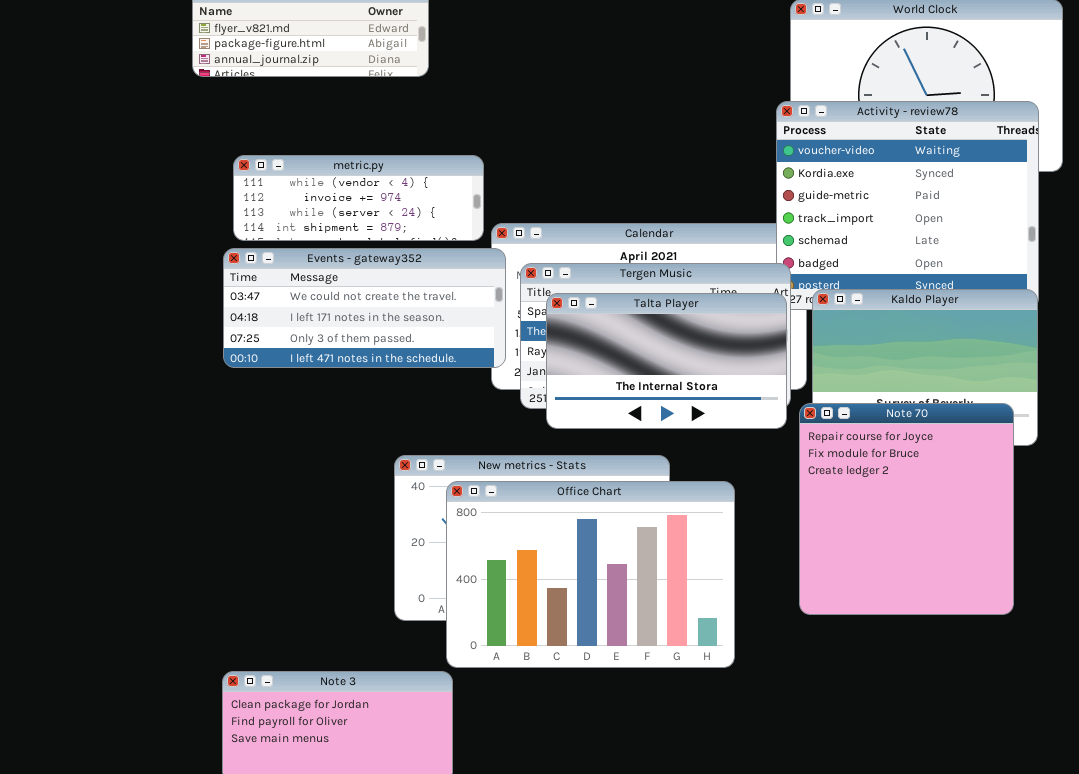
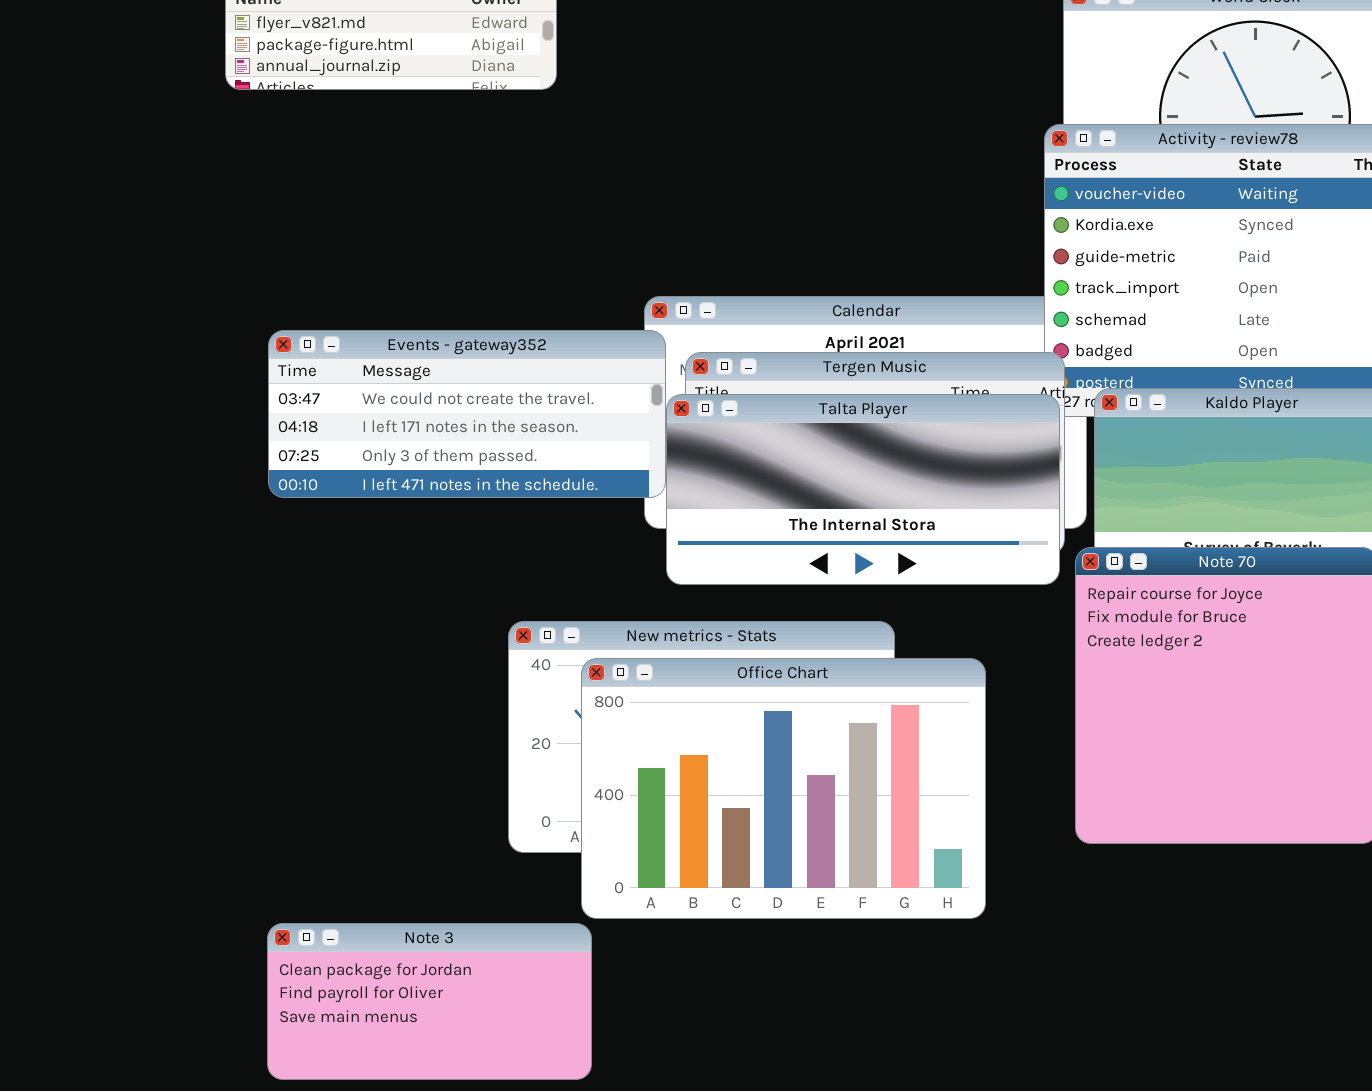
metric.py: [233,155,484,241] -> none, closed
Talta Player: [546,293,787,429] -> [666,394,1060,585], resized

